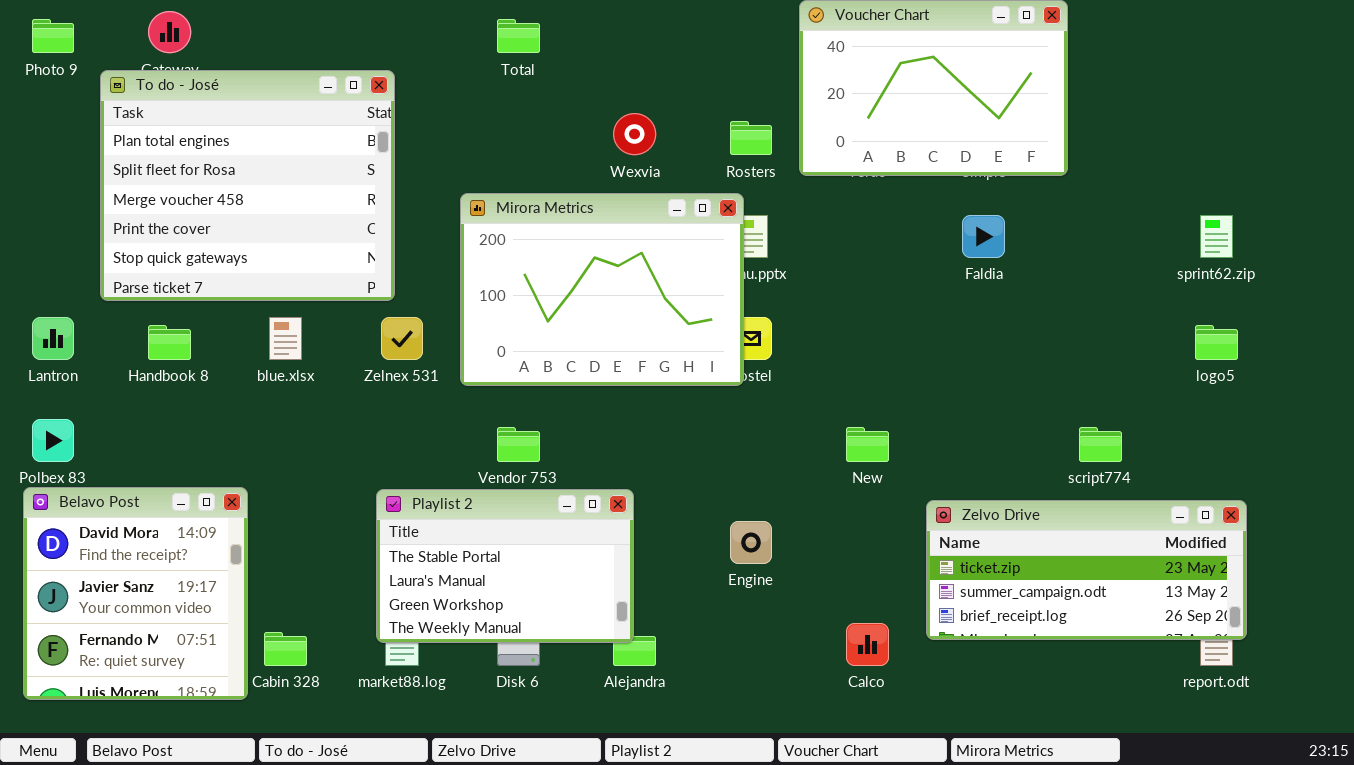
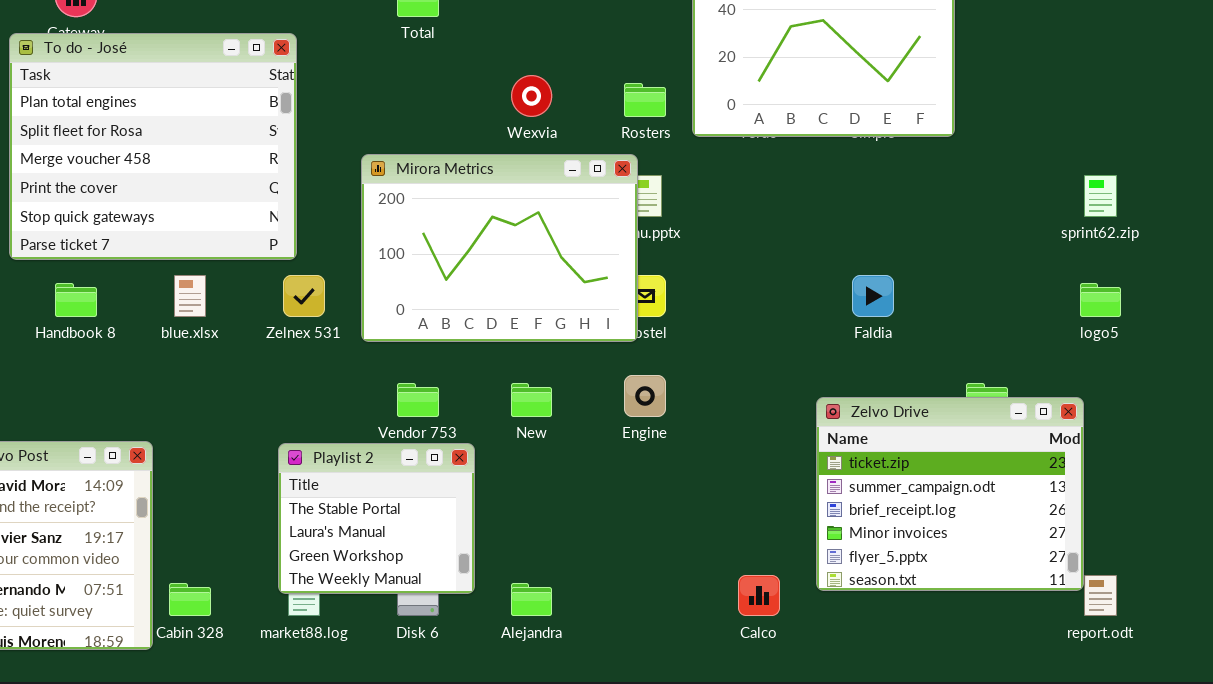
Faldia: [962,215,1005,258] -> [852,275,894,317], moved
New: [846,427,889,462] -> [511,383,552,417], moved
Playlist 2: [376,489,634,643] -> [278,443,475,594], resized
Zelvo Drive: [926,500,1247,640] -> [816,397,1084,591], resized
Engine: [730,521,772,564] -> [624,375,666,417], moved

